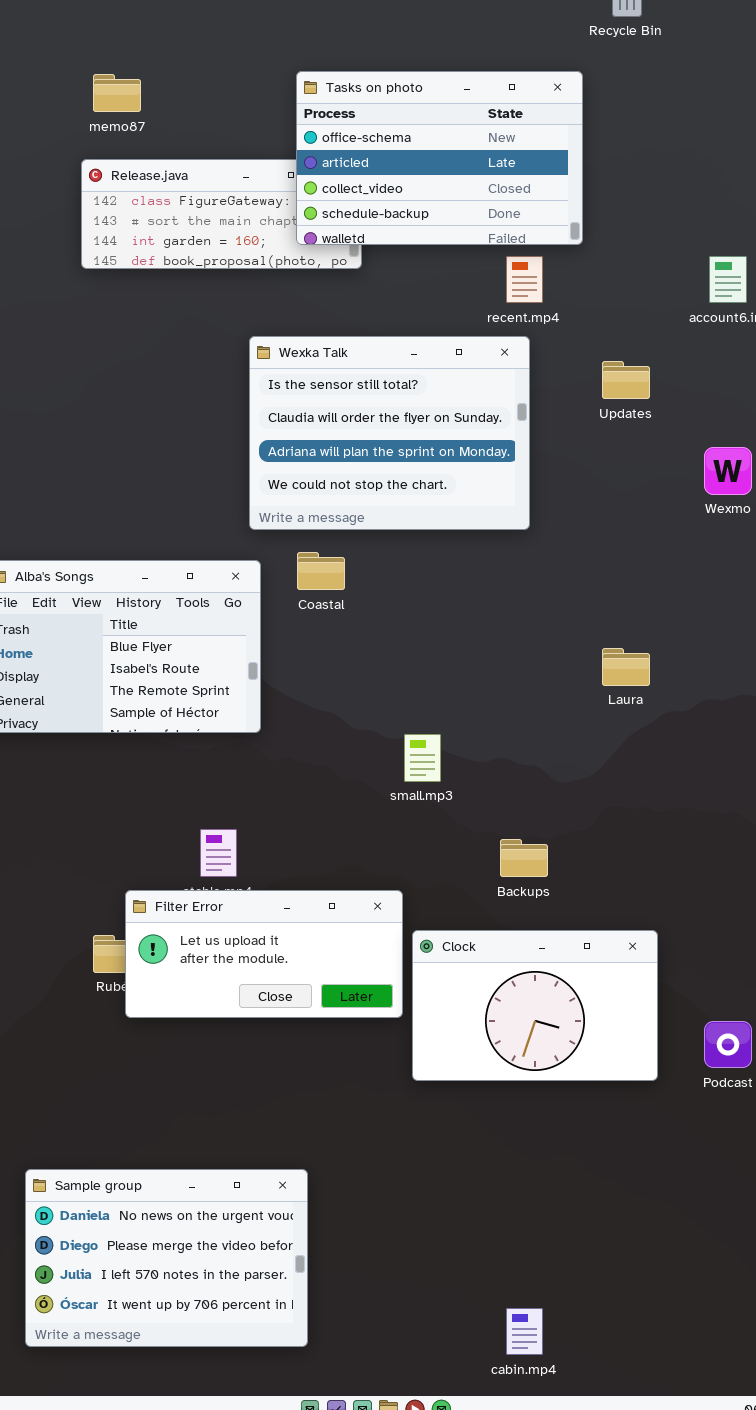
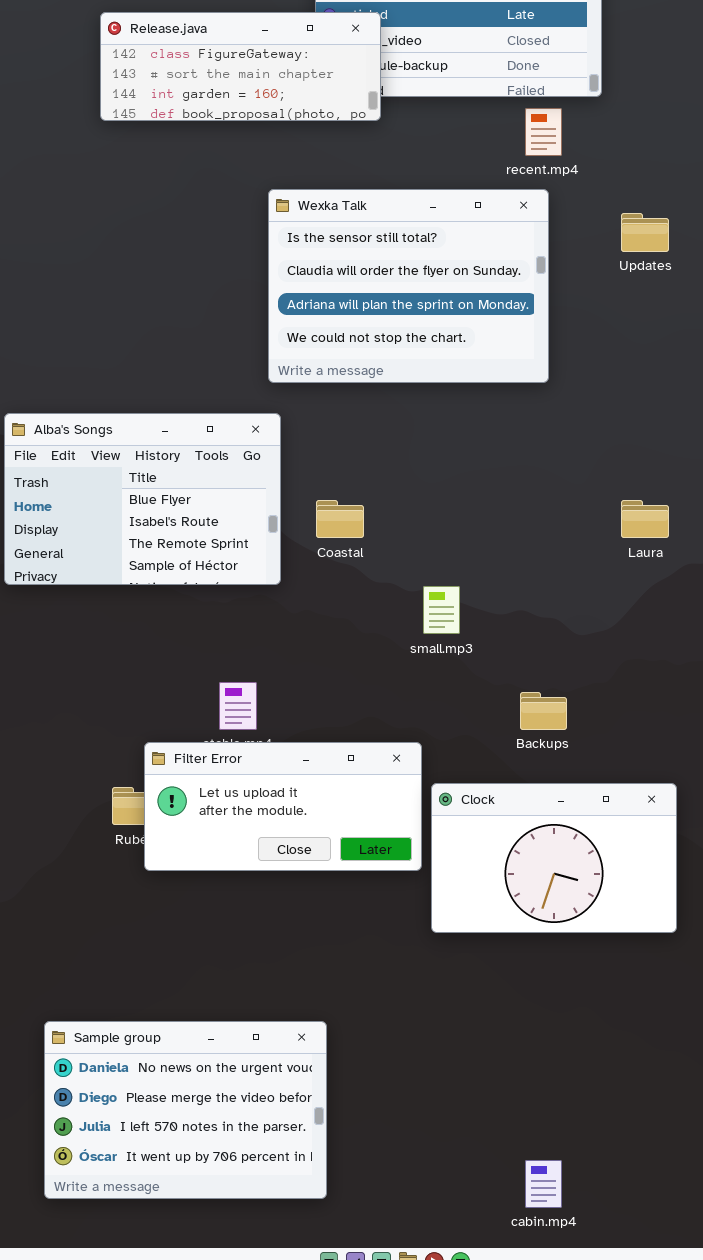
Release.java: [81,159,362,269] -> [100,12,381,121], raised
Coastal: [297,552,345,590] -> [316,500,364,538], moved

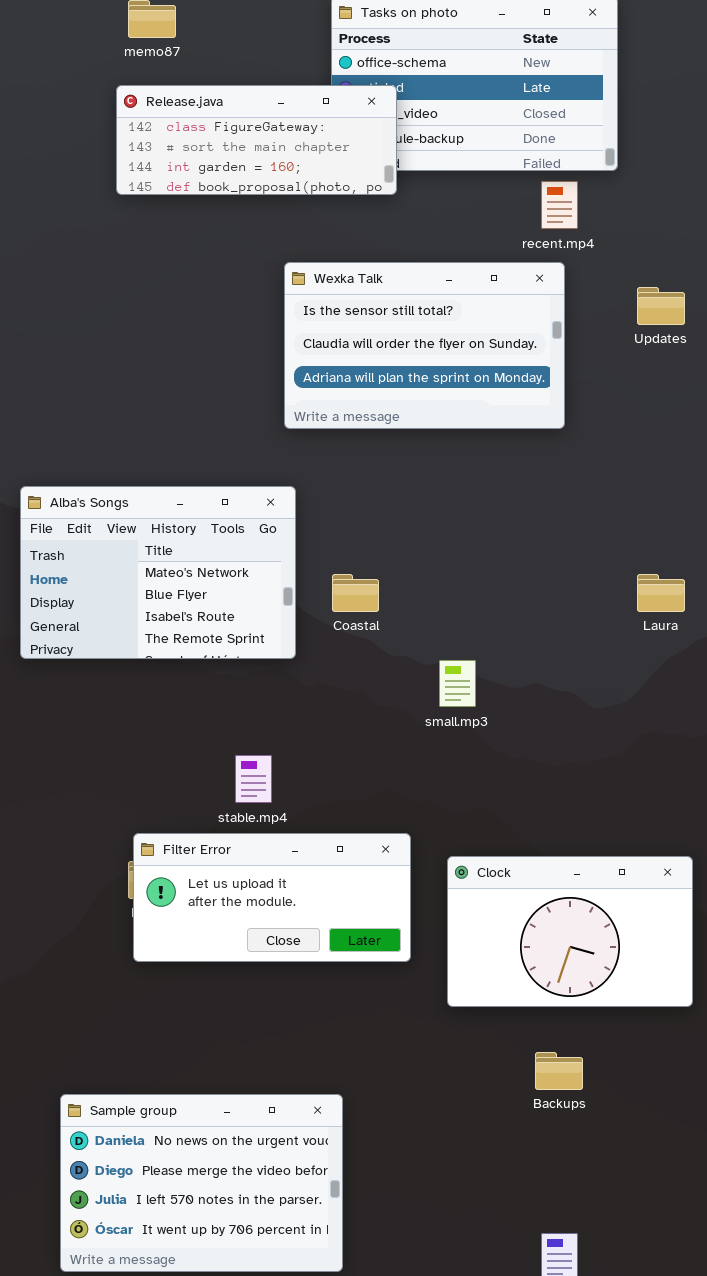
Wexka Talk: [268,189,549,383] -> [284,262,565,429], resized
Alba's Songs: [4,413,281,585] -> [20,486,296,659], scrolled up 1 row
Backups: [520,692,567,730] -> [535,1052,583,1090], moved
Filter Error: [144,742,422,871] -> [133,833,411,962], moved

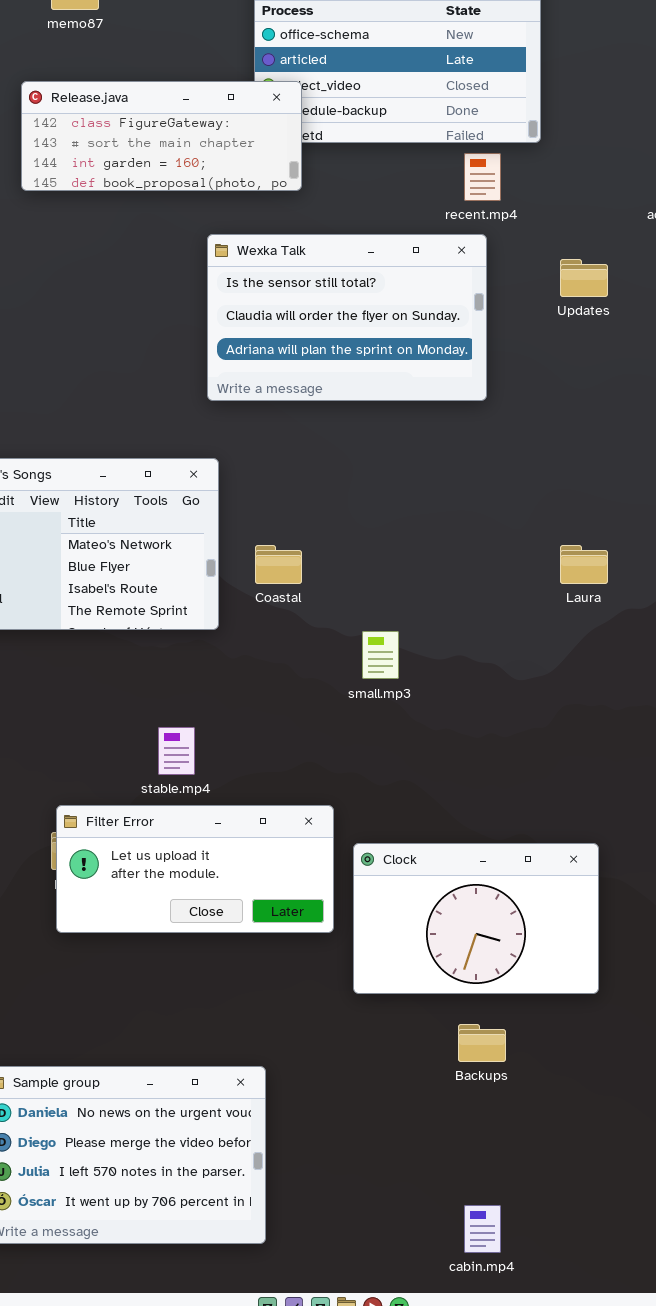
Release.java: [116,85,397,195] -> [21,81,302,191], moved
Clock: [447,856,693,1007] -> [353,843,599,994], moved

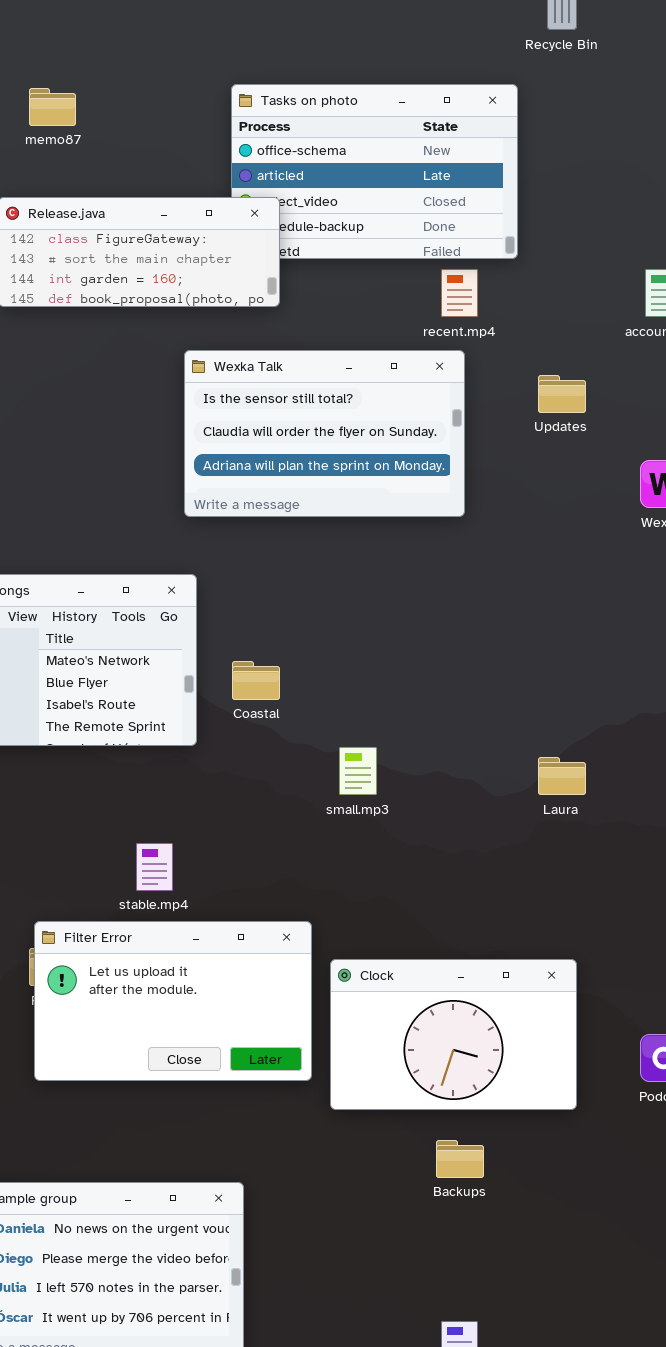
Laura: [560,545,608,584] -> [538,757,586,795], moved
Filter Error: [56,805,334,933] -> [34,921,312,1081], resized

